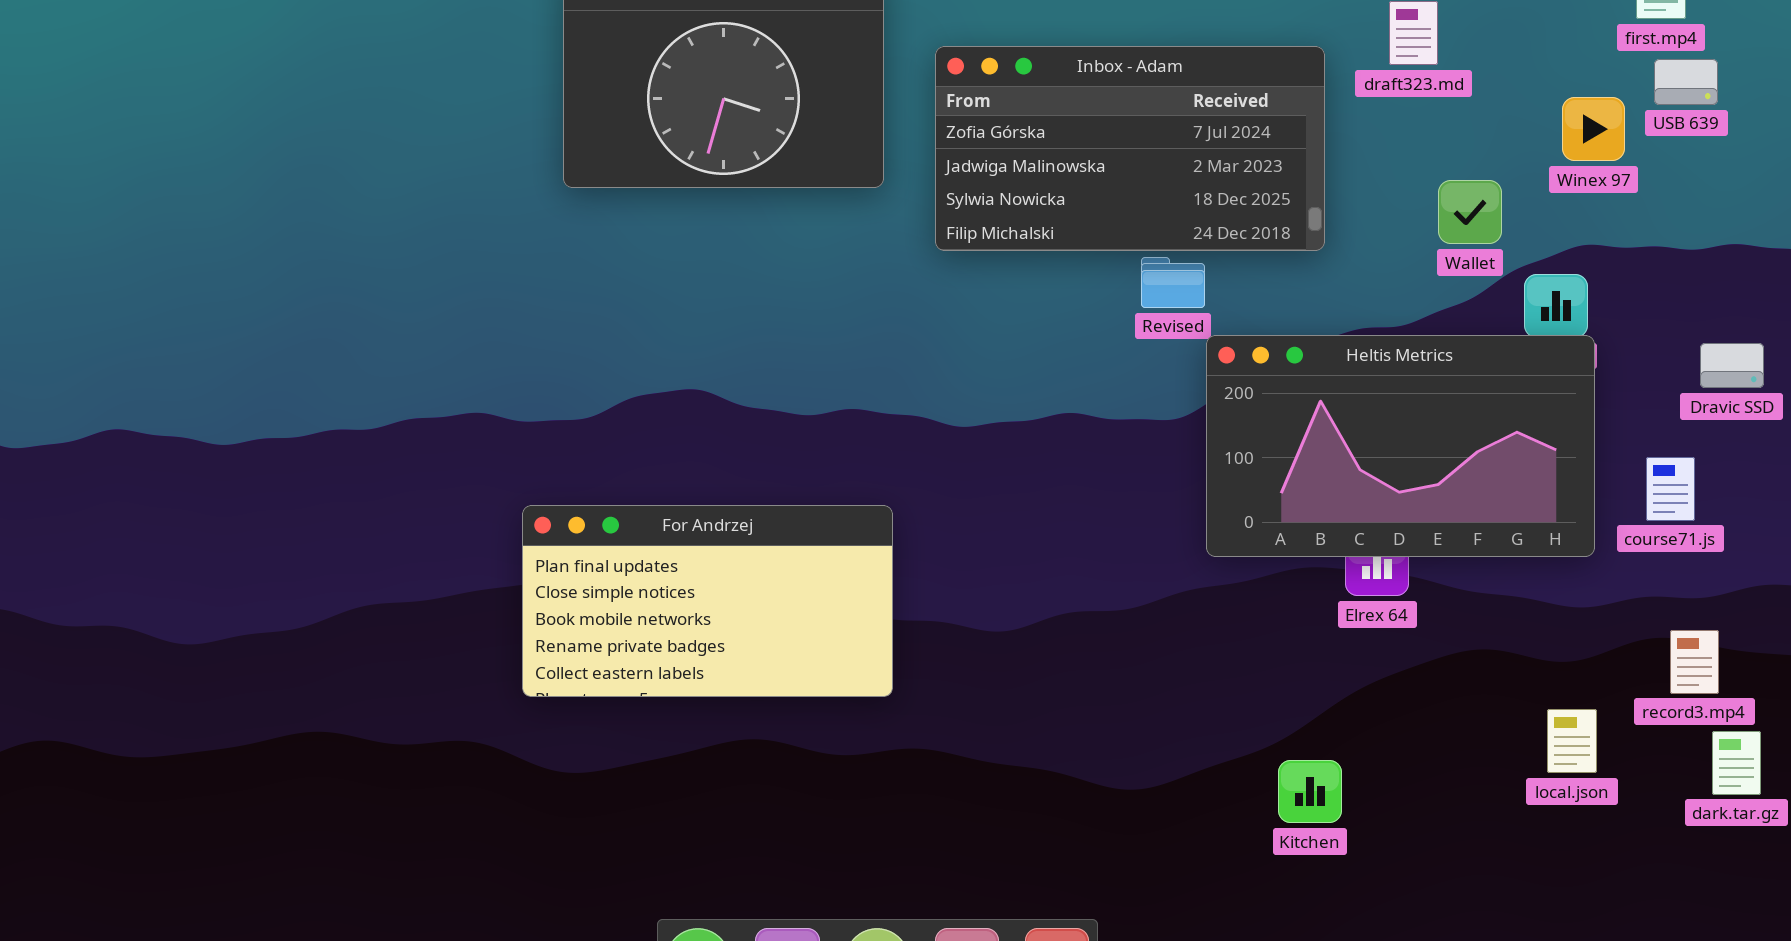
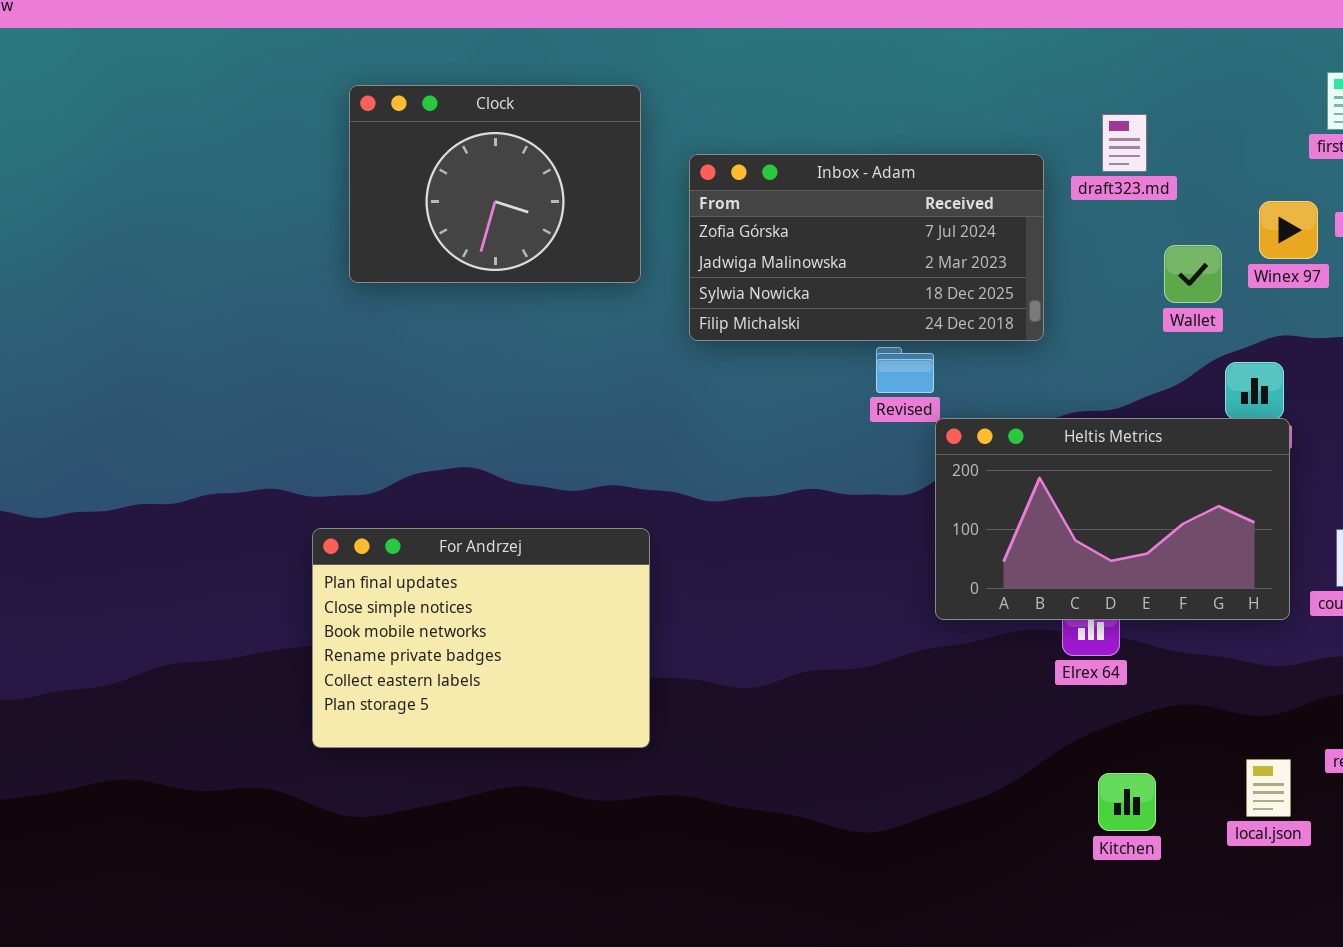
Wallet: [1438,180,1502,244] -> [1164,245,1222,303], moved
For Andrzej: [522,505,893,697] -> [312,528,650,748], resized
Kitchen: [1278,760,1342,823] -> [1098,773,1156,831], moved

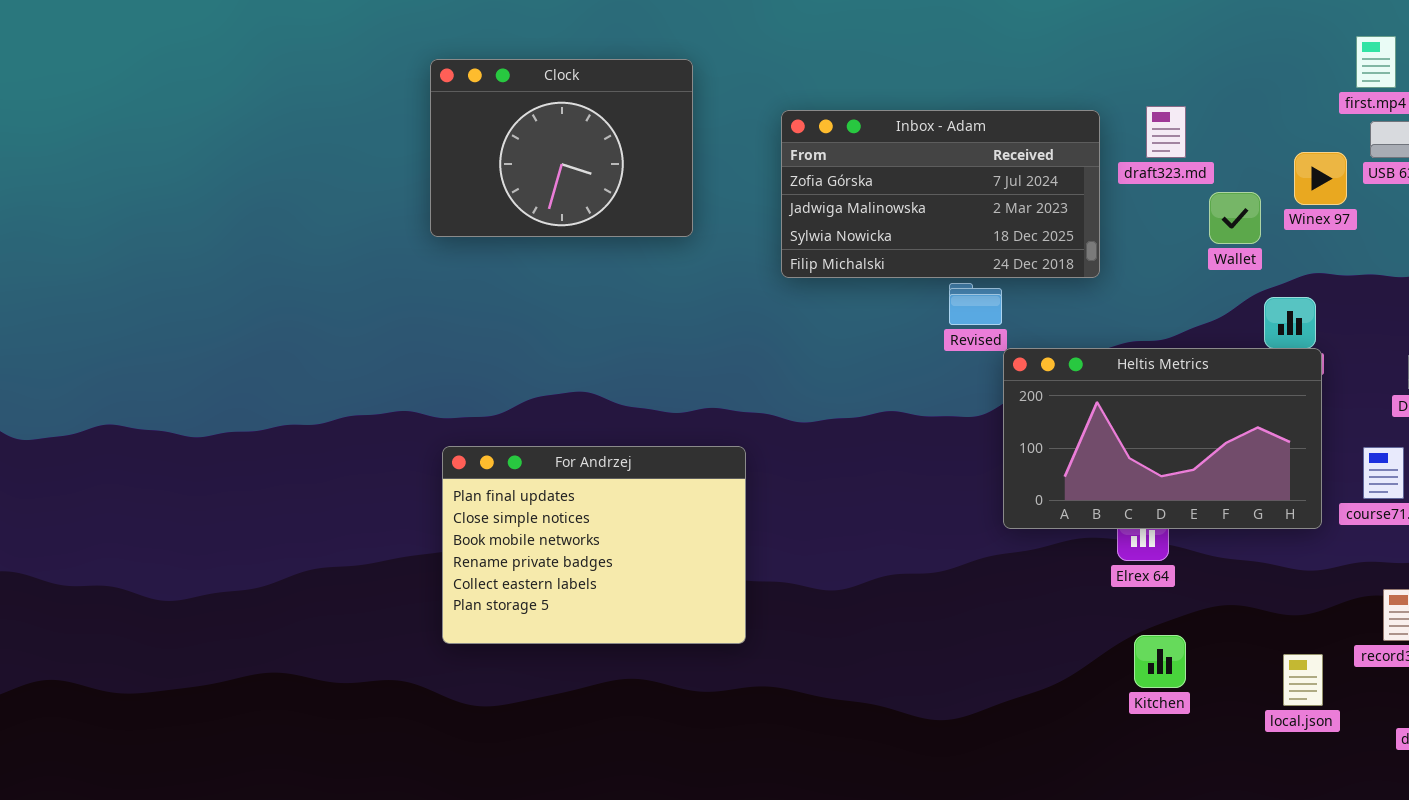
Clock: [349,85,641,283] -> [430,59,693,237], moved
draft323.md: [1102,114,1147,172] -> [1146,106,1186,158], moved
Kitchen: [1098,773,1156,831] -> [1134,635,1186,688], moved

